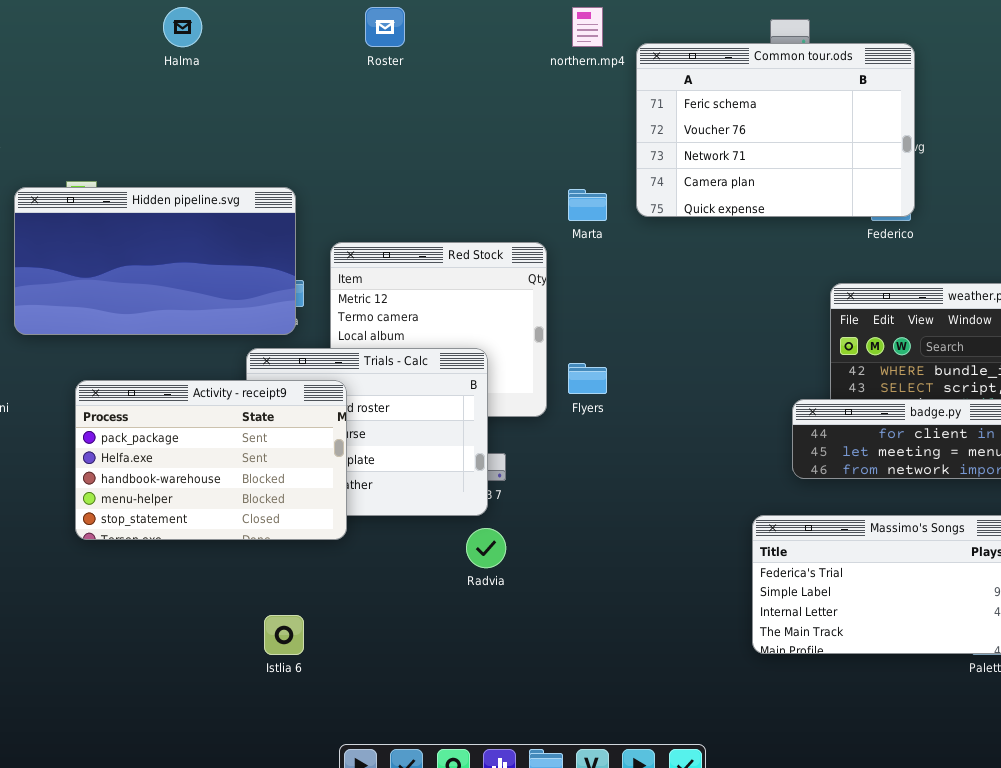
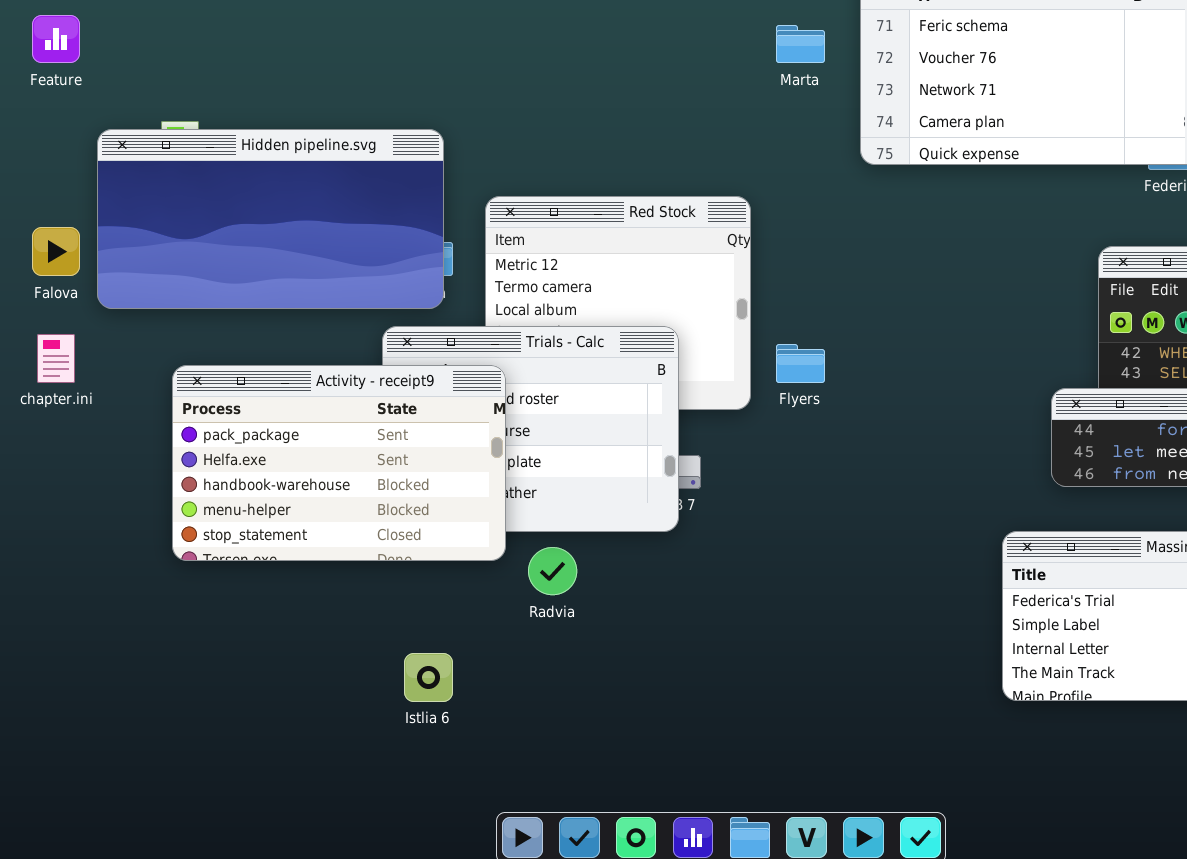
Marta: [568,189,607,221] -> [776,25,825,63], moved
Radvia: [466,528,506,568] -> [528,547,577,595], moved

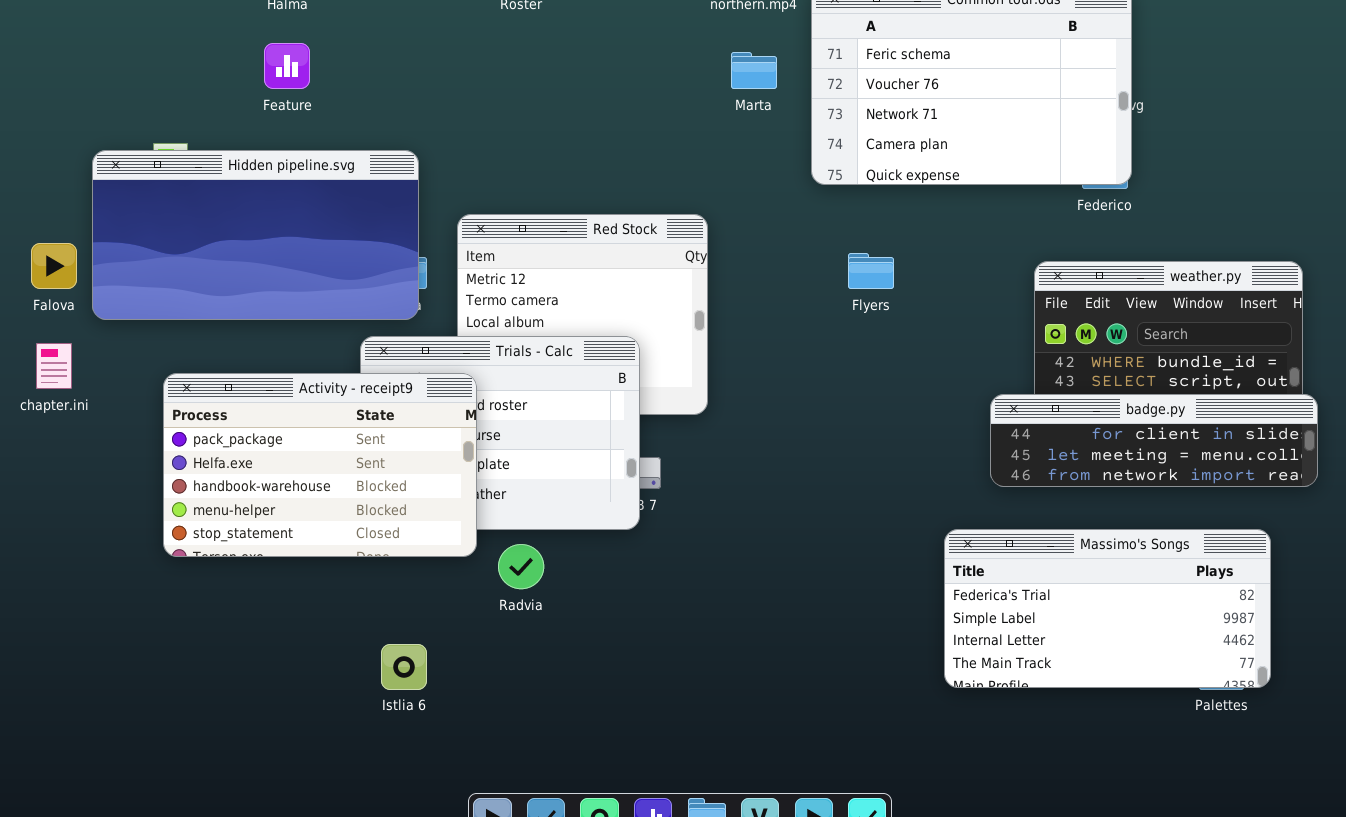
Feature: [32,15,80,63] -> [264,43,310,89], moved
Flyers: [776,344,825,383] -> [848,253,894,289], moved

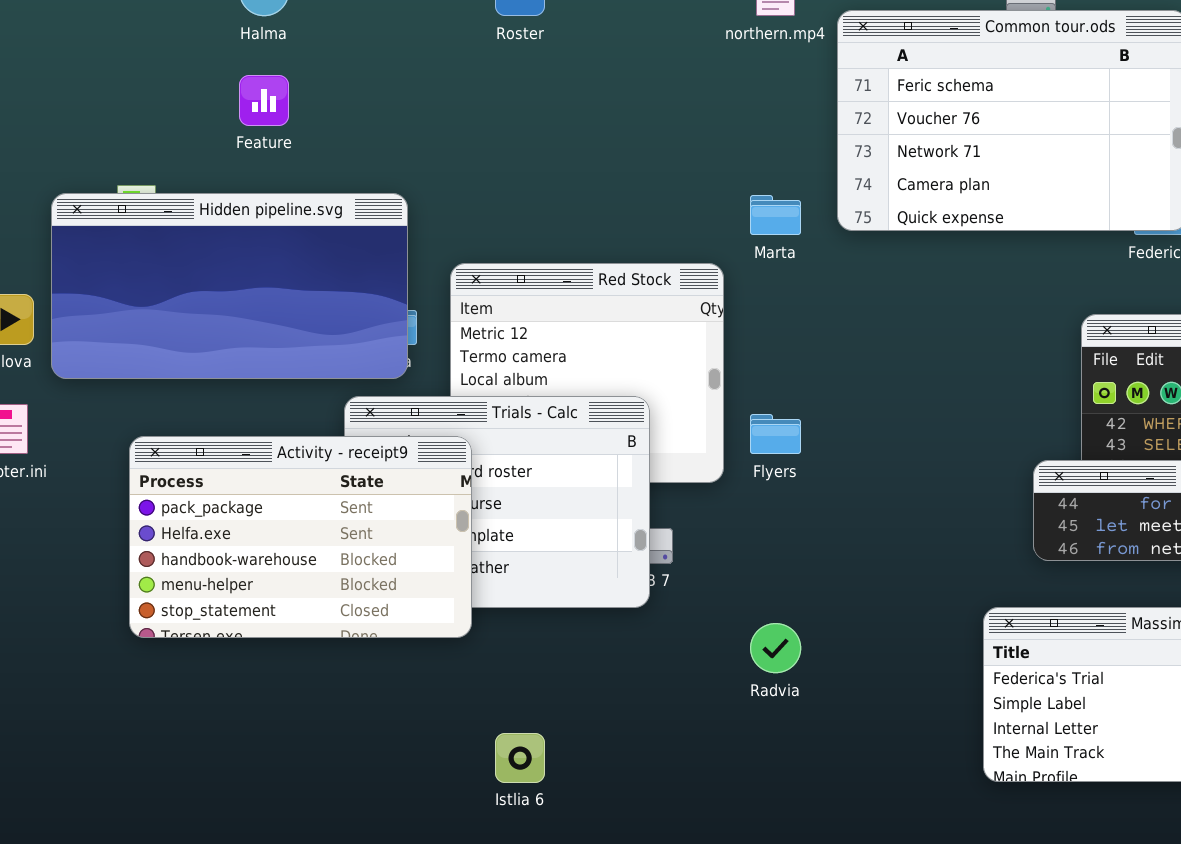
Marta: [731,52,777,89] -> [750,195,801,235], moved
Flyers: [848,253,894,289] -> [750,414,801,454], moved
Radvia: [498,544,544,589] -> [750,623,801,673], moved
Istlia 6: [381,644,427,690] -> [495,733,545,783], moved

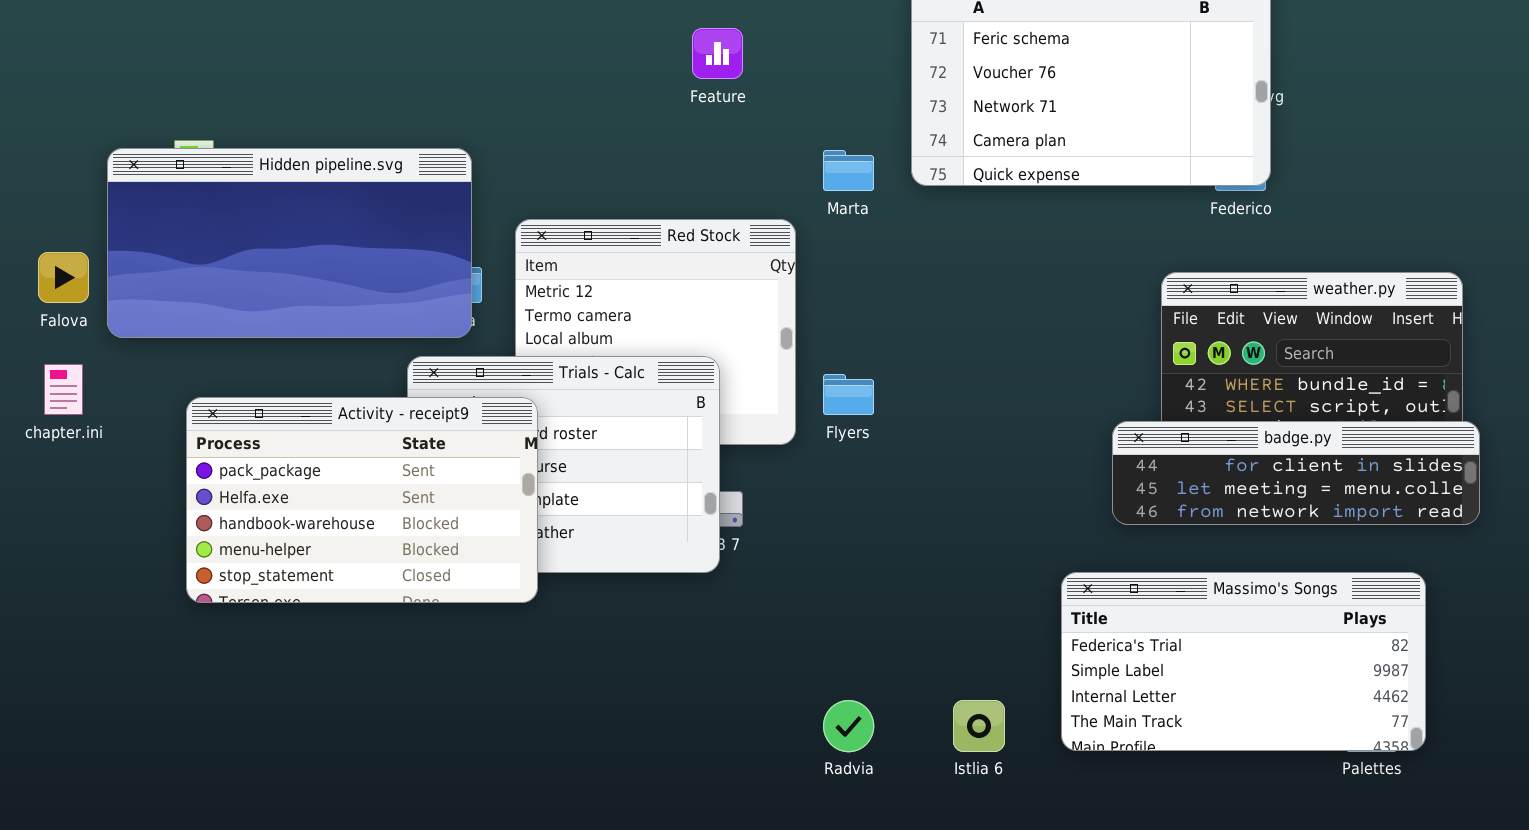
Feature: [239,75,289,126] -> [692,28,743,79], moved
Radvia: [750,623,801,673] -> [823,700,874,752], moved
Istlia 6: [495,733,545,783] -> [953,700,1005,752], moved

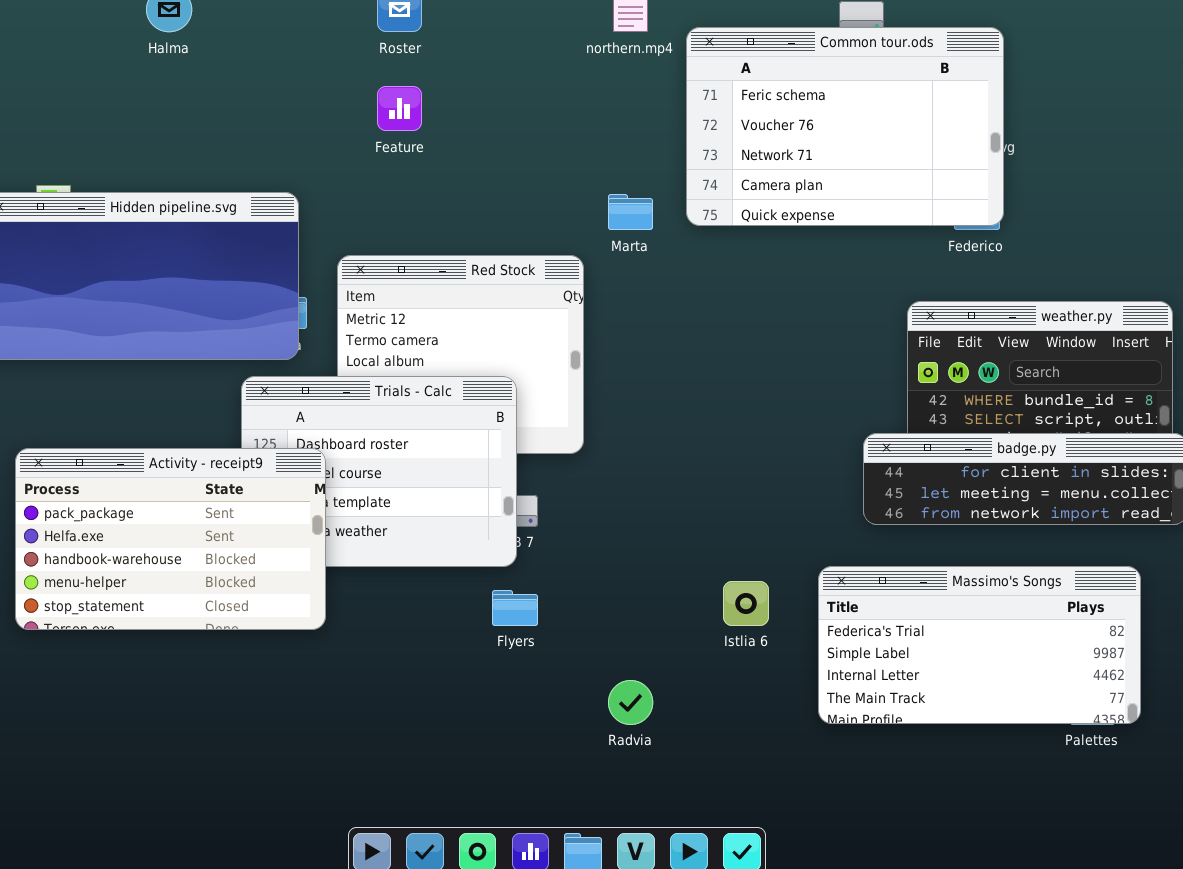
Feature: [692,28,743,79] -> [377,86,422,131], moved
Flyers: [823,374,874,415] -> [492,590,538,626], moved
Activity - receipt9: [186,397,538,603] -> [15,448,326,630], moved
Istlia 6: [953,700,1005,752] -> [723,581,769,626], moved

